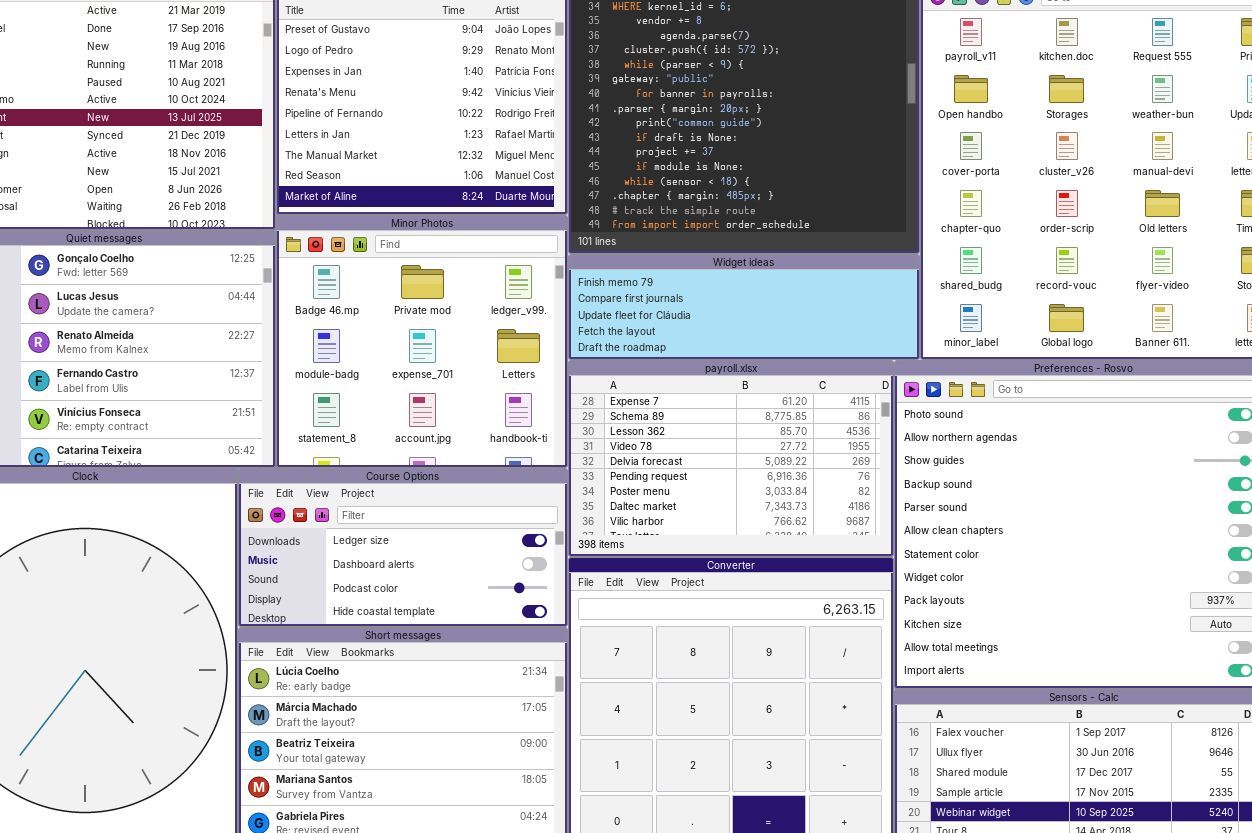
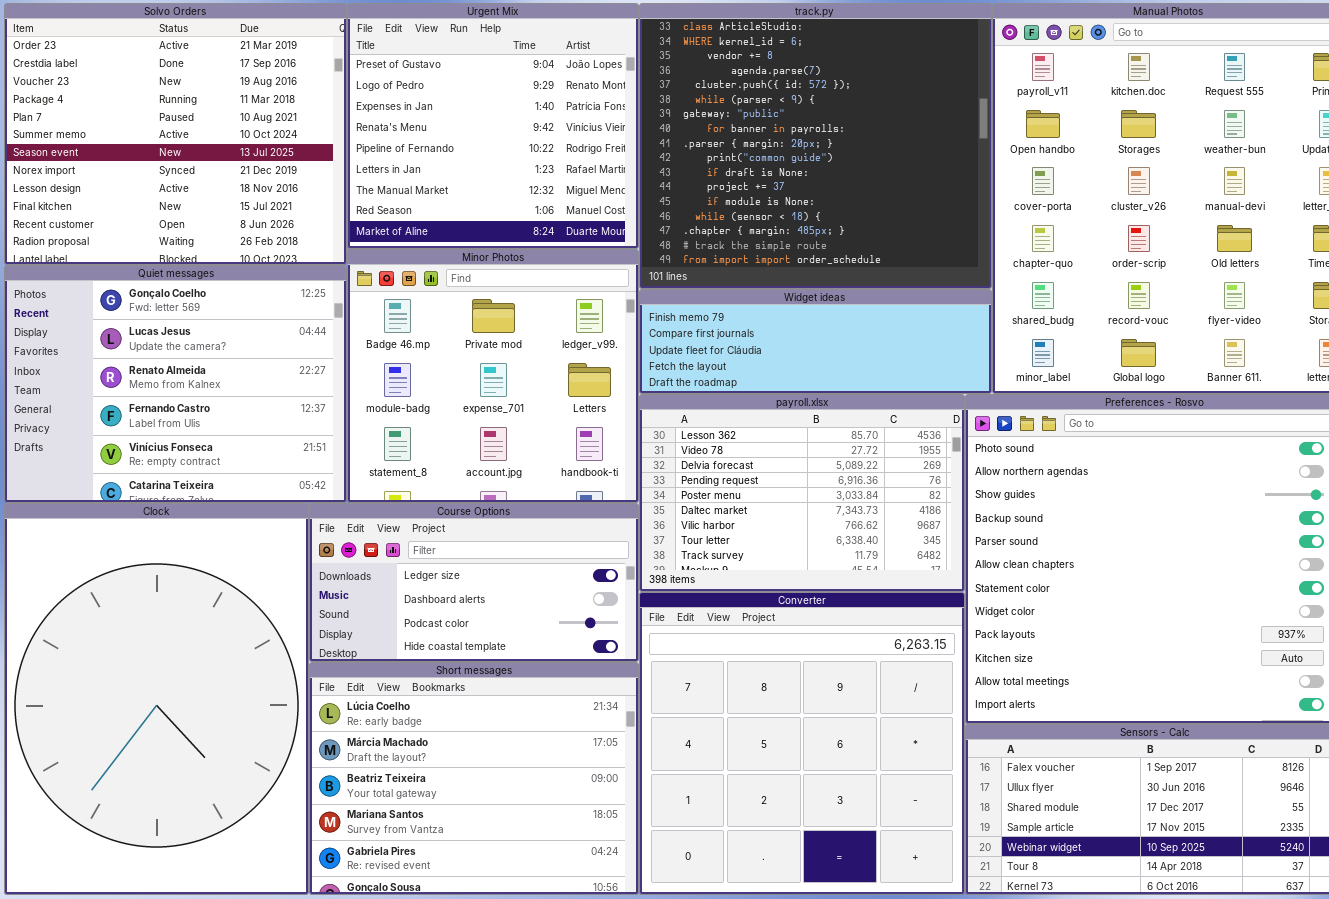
payroll.xlsx: [568,360,894,557] -> [639,394,965,592], scrolled down 2 rows

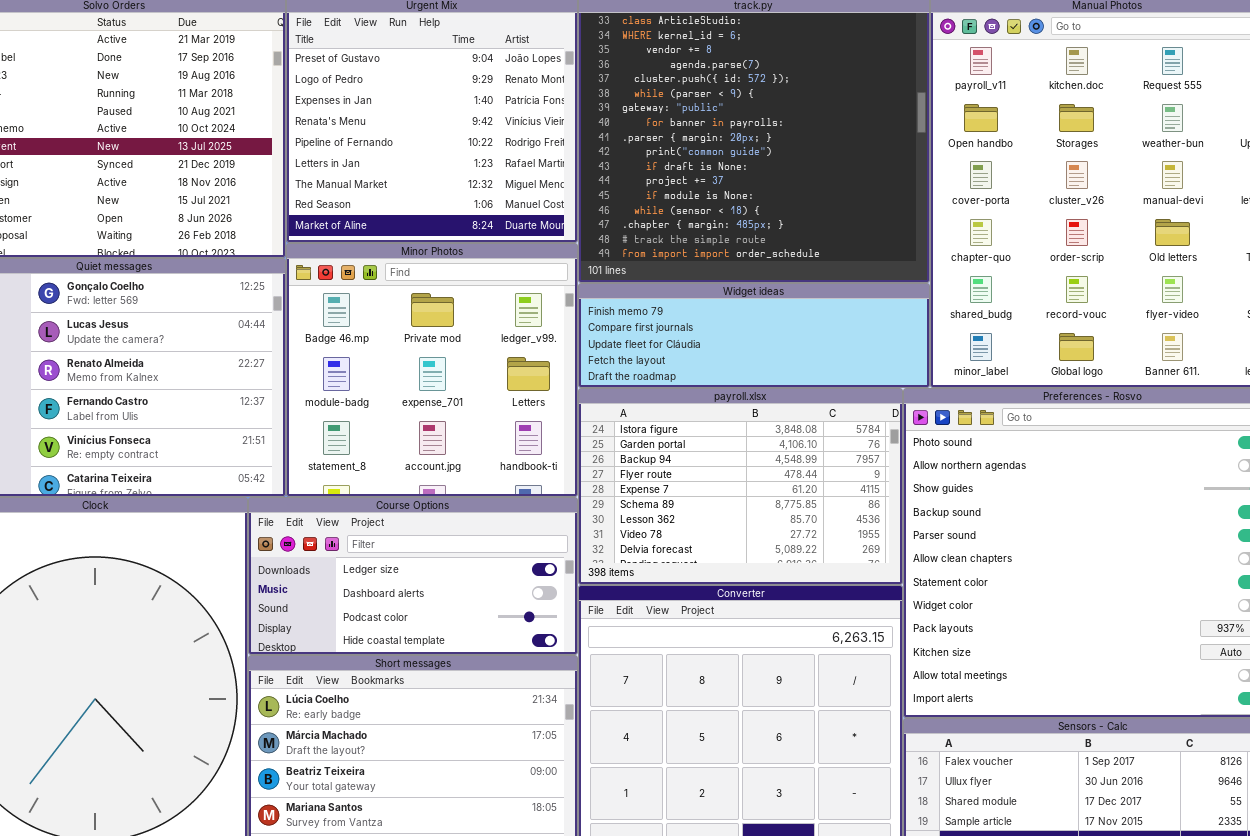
payroll.xlsx: [639,394,965,592] -> [578,388,903,585], scrolled up 6 rows

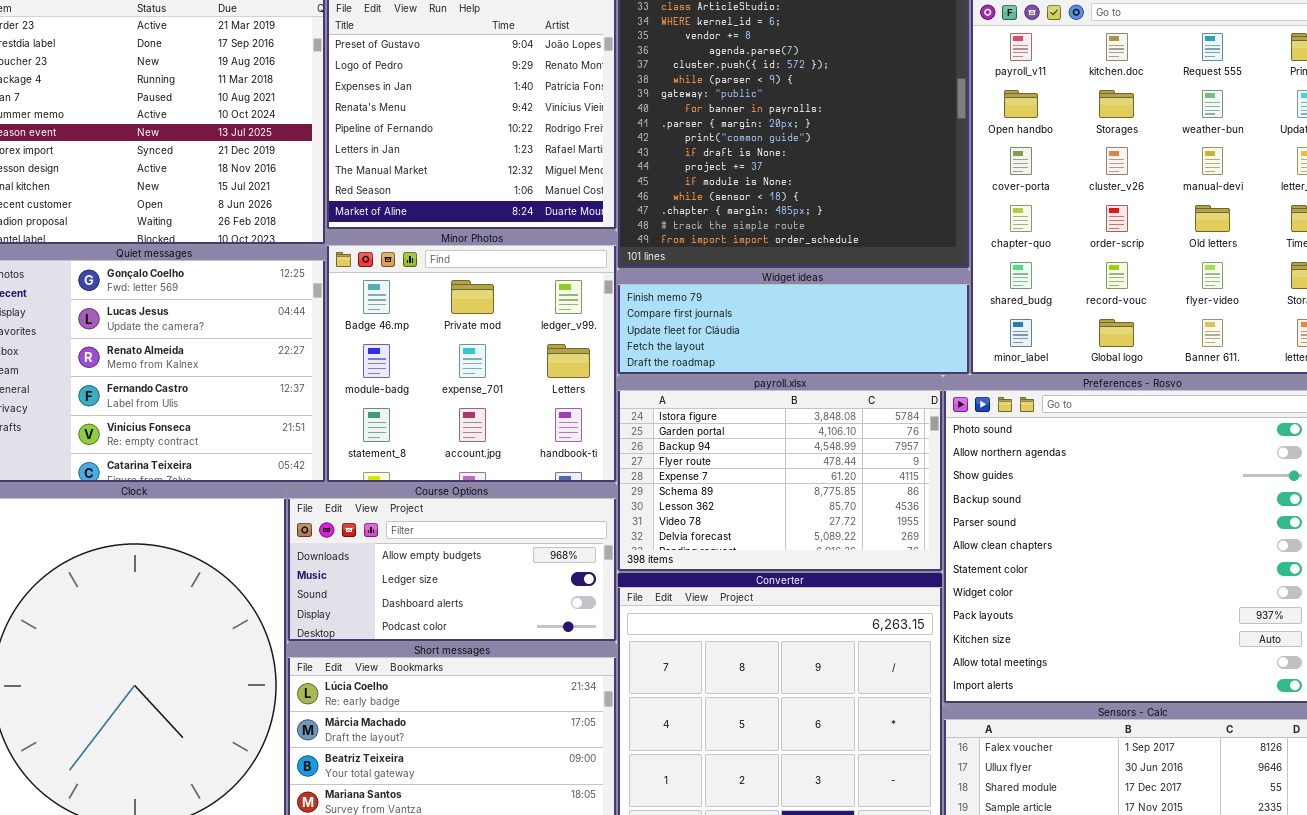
Course Options: [248,497,578,655] -> [287,483,617,642], scrolled up 1 row

